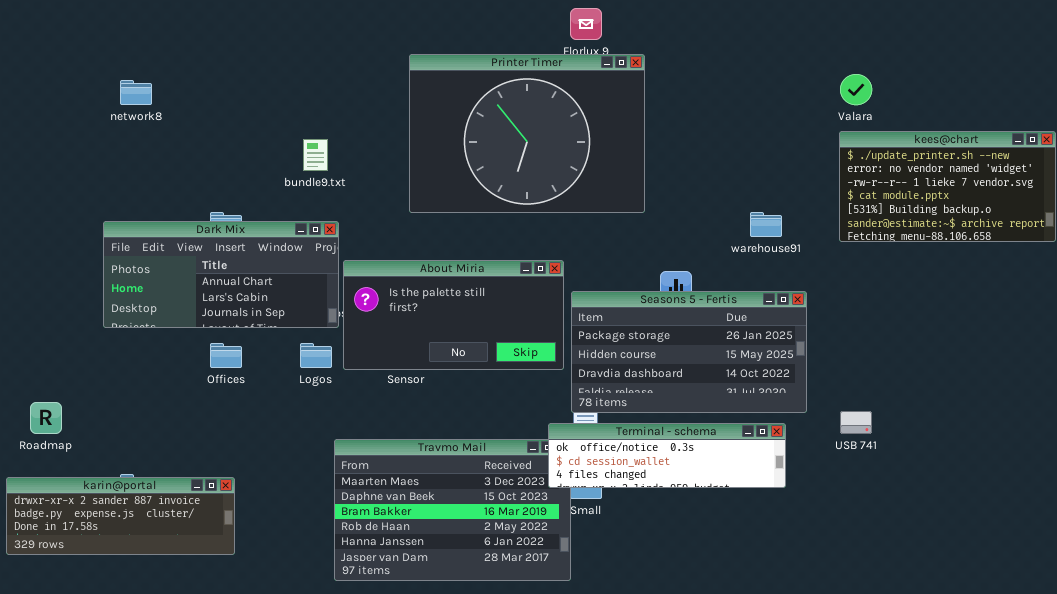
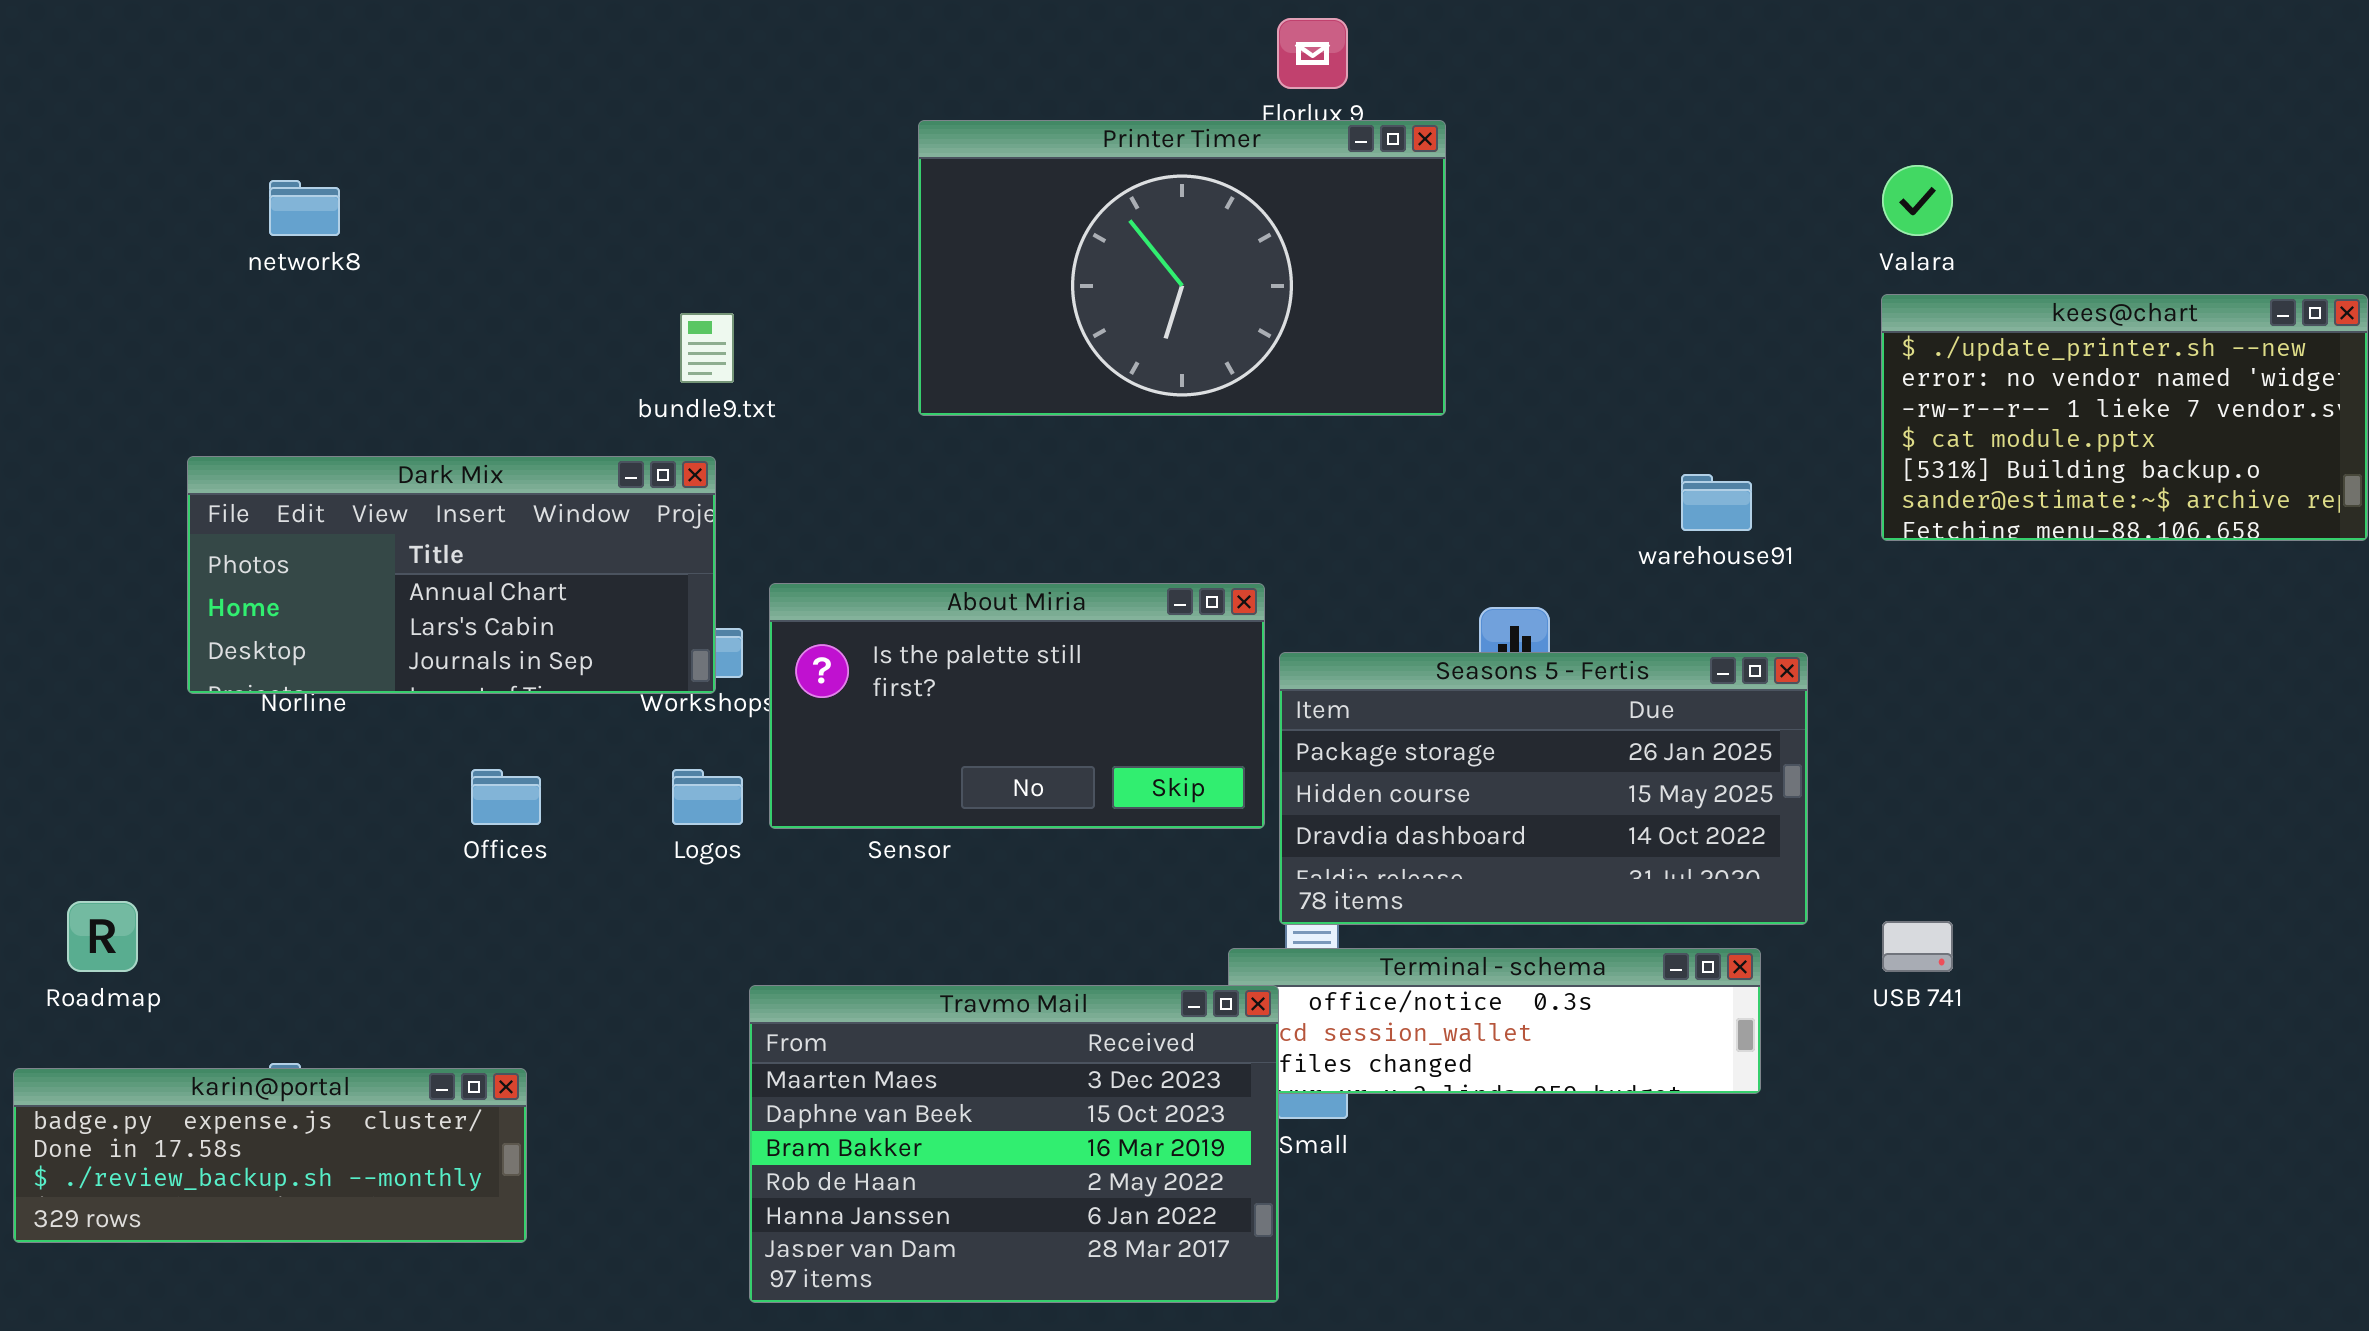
Printer Timer: [409,54,645,213] -> [918,120,1446,416], resized
Dark Mix: [103,221,339,328] -> [187,456,716,694], moved
Travmo Mail: [334,439,571,581] -> [749,985,1279,1303], raised
karin@portal: [6,477,235,555] -> [13,1068,527,1243], scrolled down 1 row

